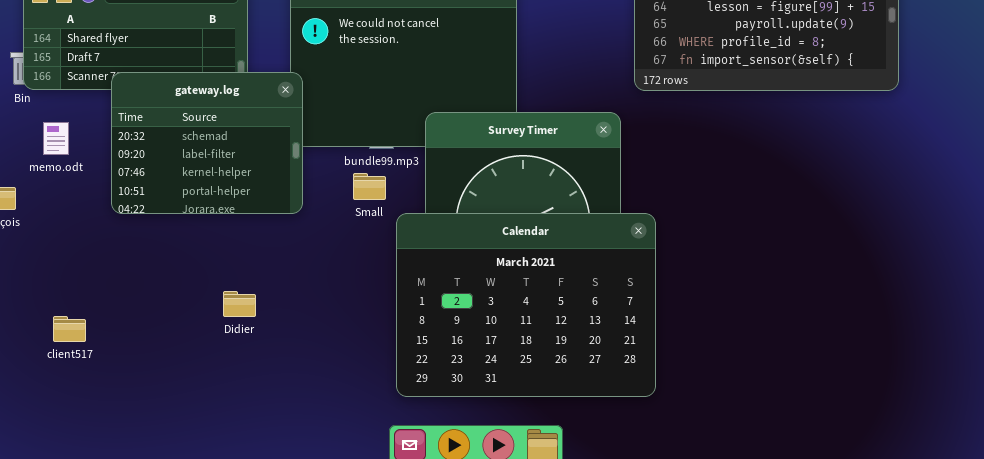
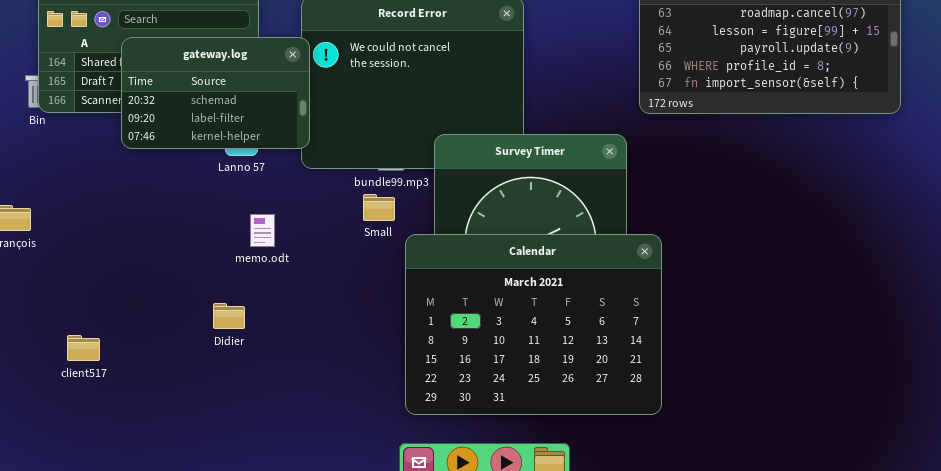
gateway.log: [111,72,303,214] -> [121,37,310,149], moved, resized
memo.odt: [43,122,69,155] -> [250,214,275,247], moved
Didier: [223,291,256,317] -> [213,303,245,329], moved

